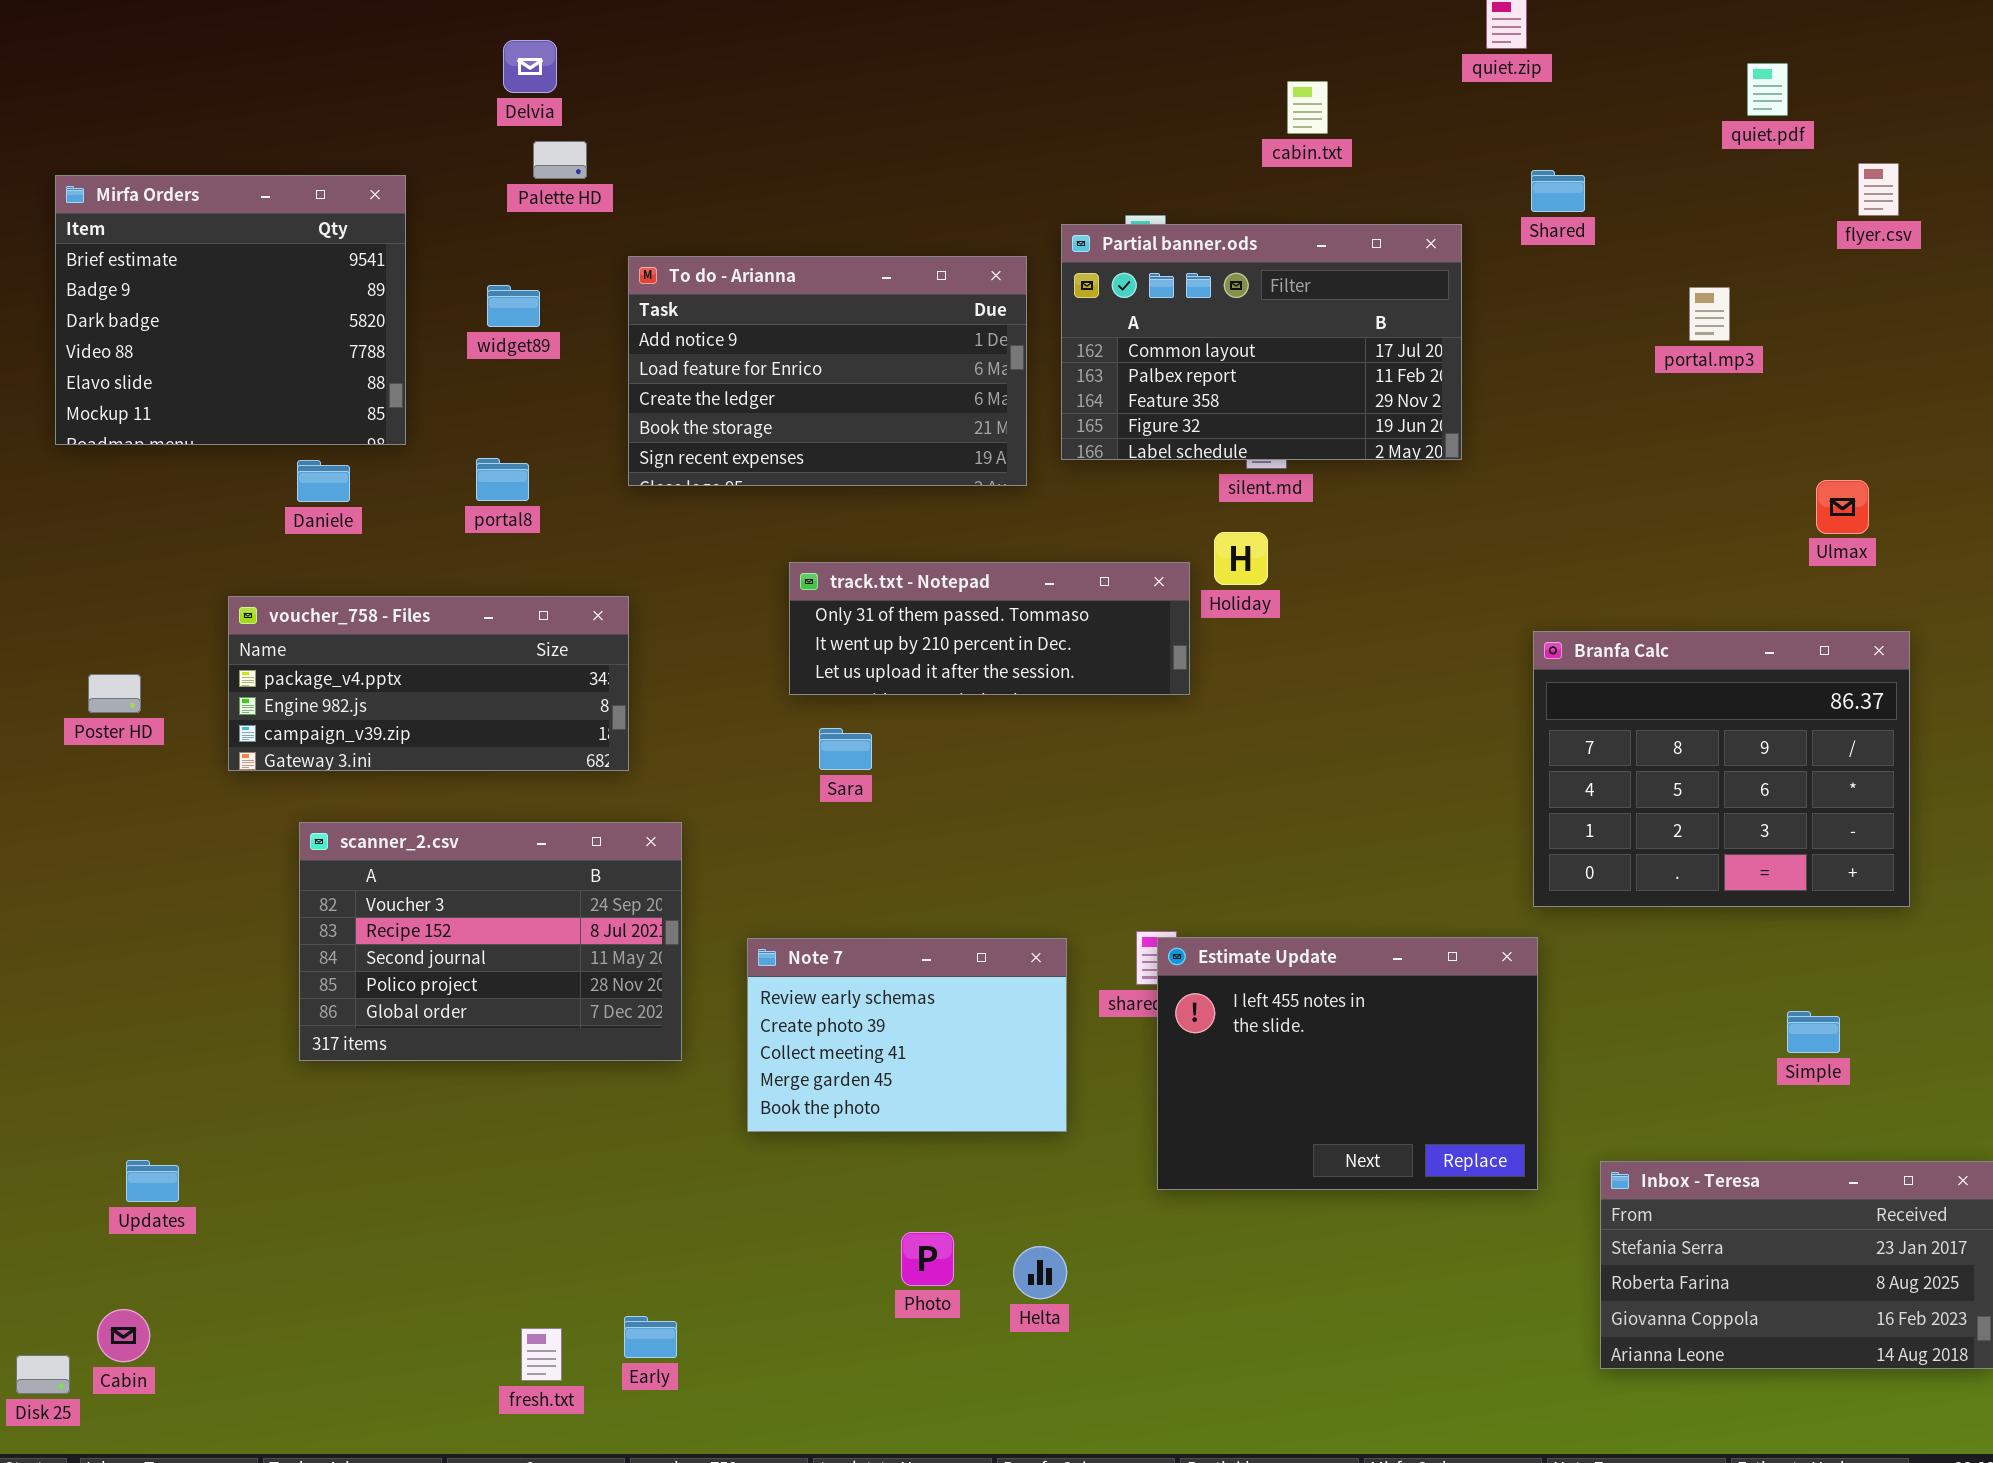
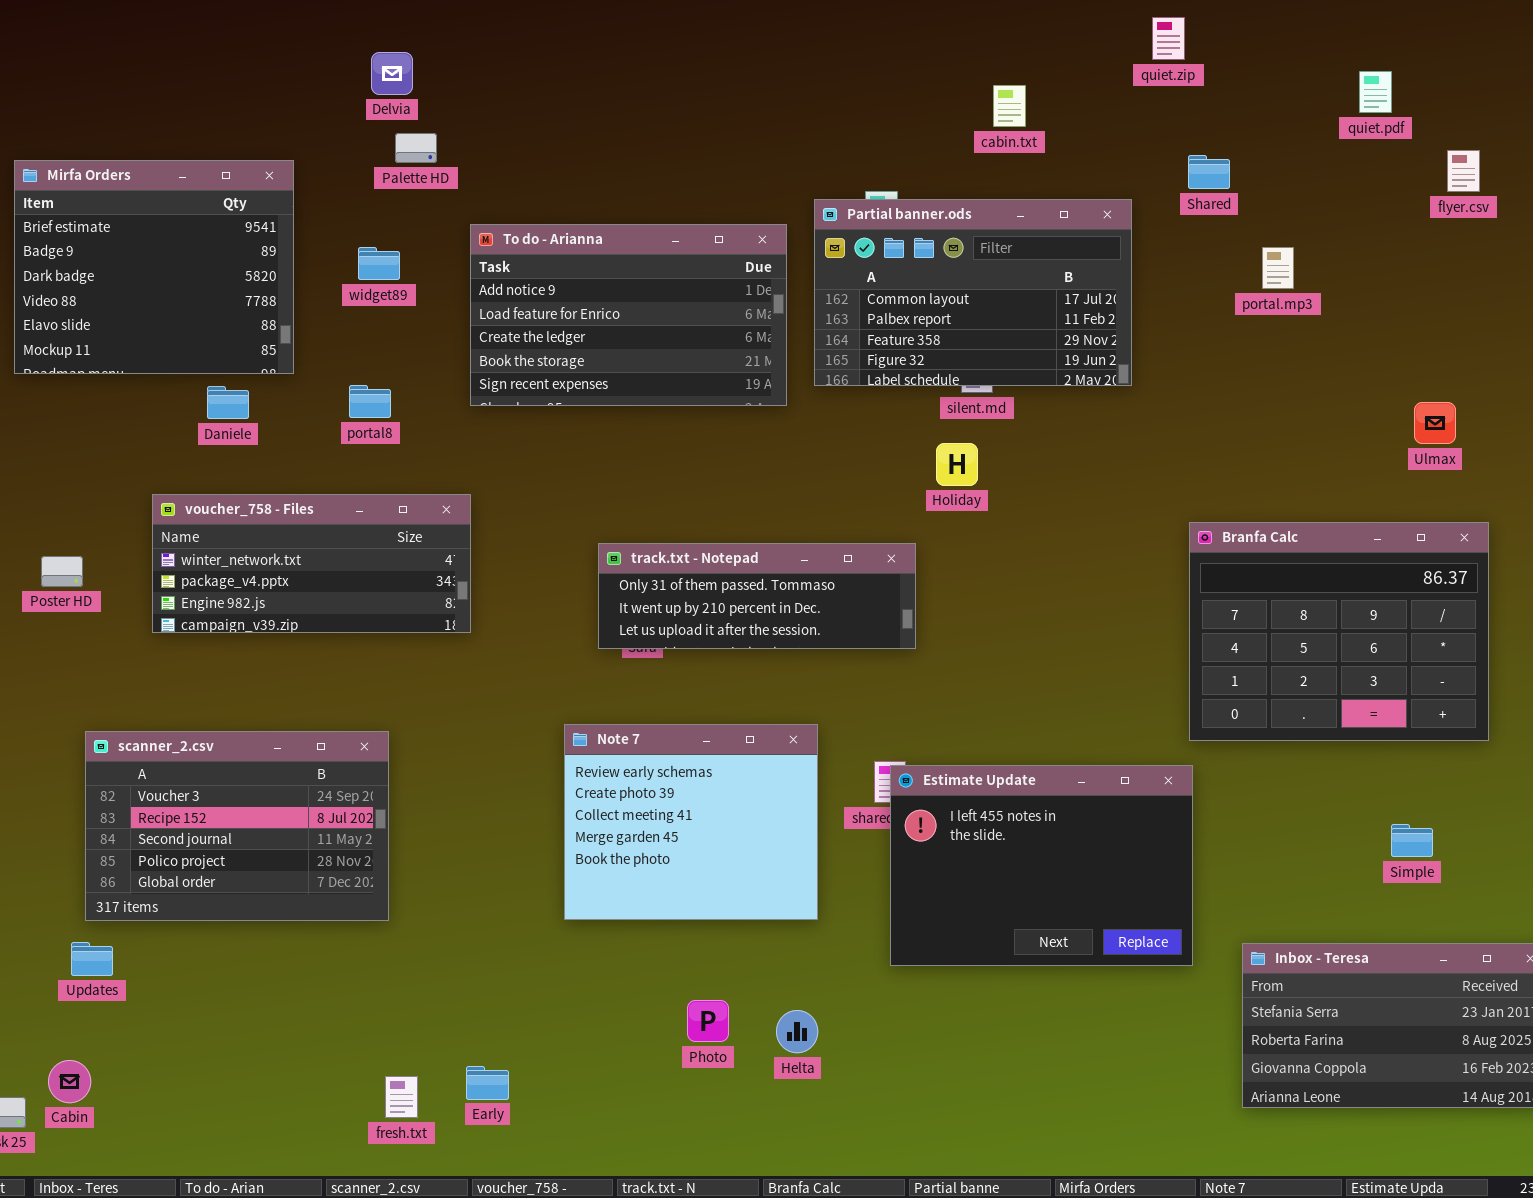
portal.mp3: [1689,287,1730,341] -> [1262,247,1294,289], moved
track.txt - Notepad: [789,562,1190,695] -> [598,543,916,649], moved
voucher_758 - Files: [228,596,629,771] -> [152,494,471,633], scrolled up 1 row
scanner_2.csv: [299,822,682,1061] -> [85,731,389,921], moved
Note 7: [747,938,1067,1132] -> [564,724,818,920], resized

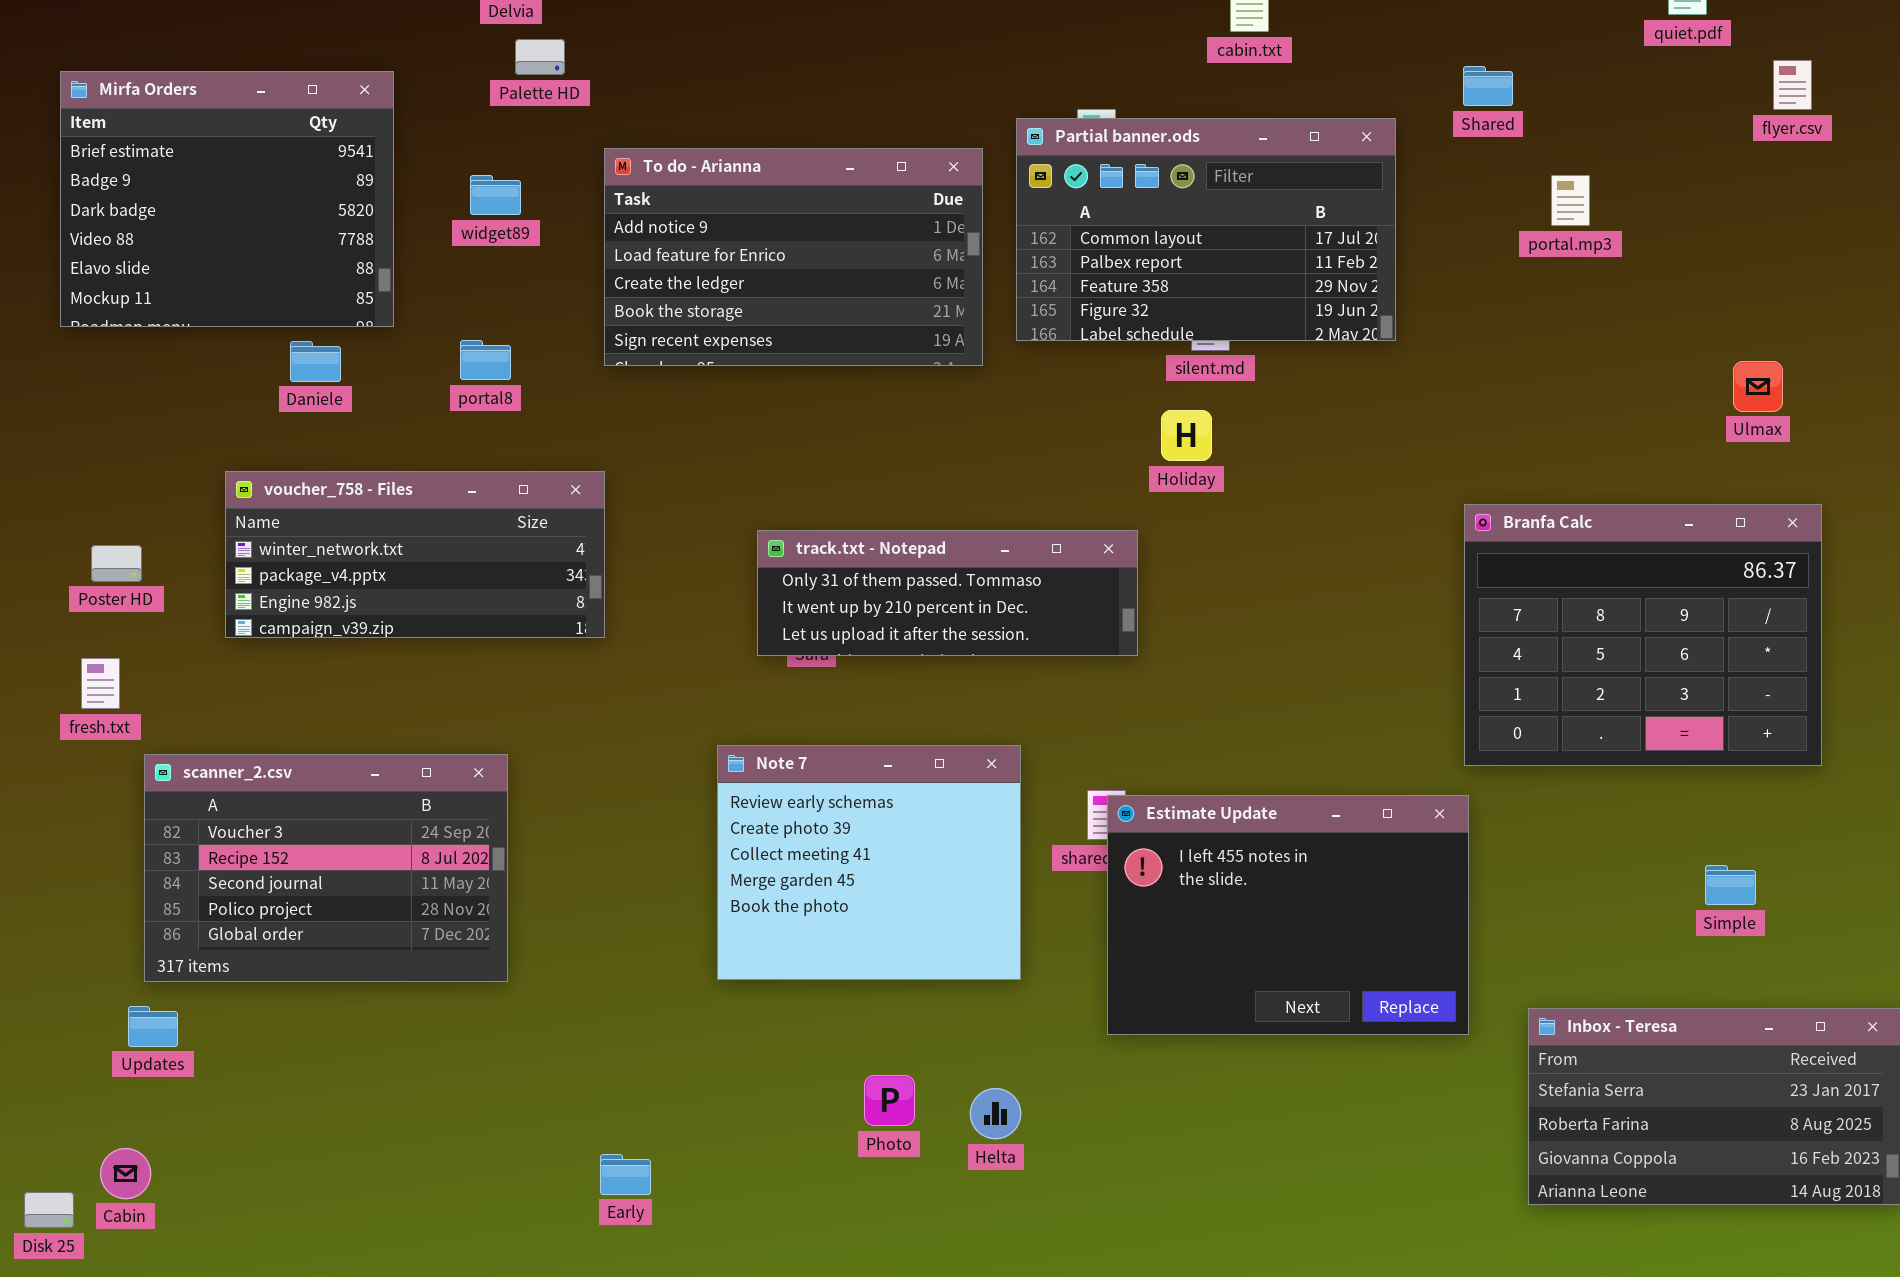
fresh.txt: [385,1076,418,1118] -> [81,658,120,709], moved

